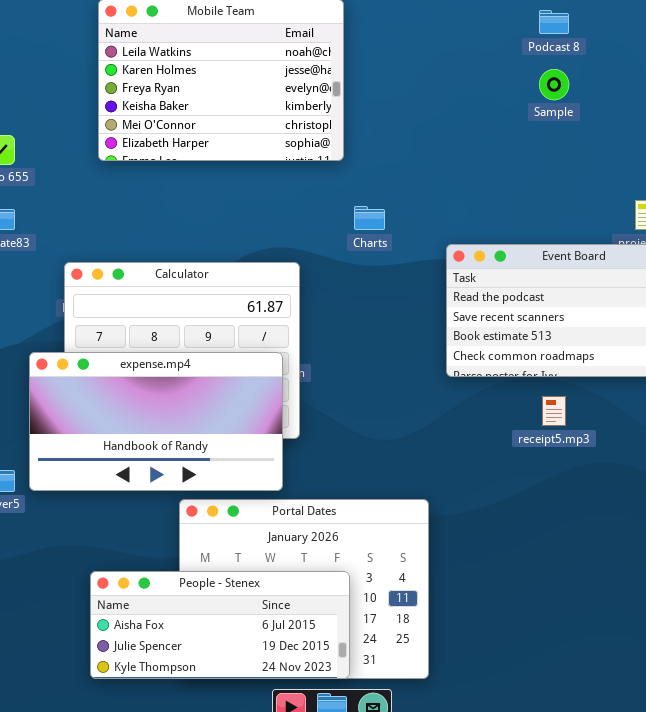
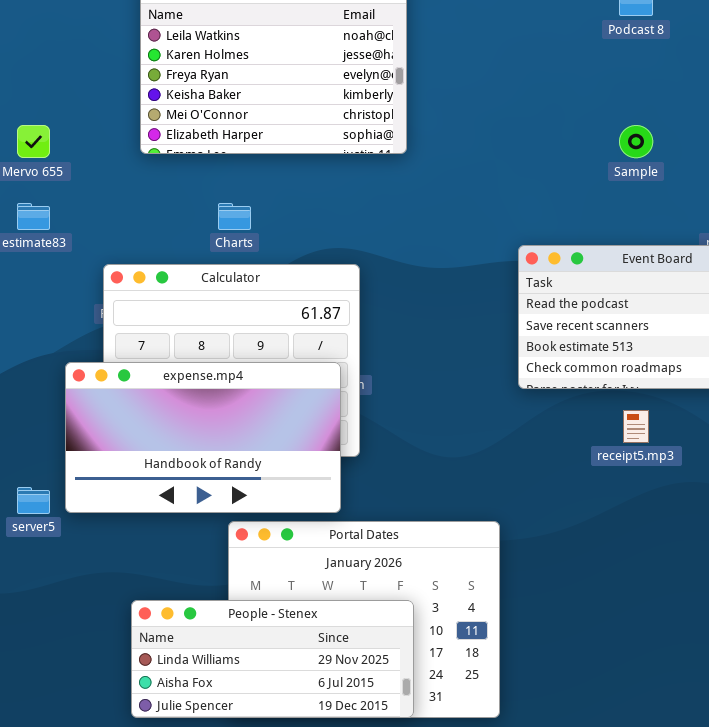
Sample: [539,69,569,100] -> [619,125,653,158], moved
Charts: [354,206,385,230] -> [218,203,251,230], moved
People - Stenex: [90,571,350,679] -> [131,600,414,718], scrolled up 1 row

